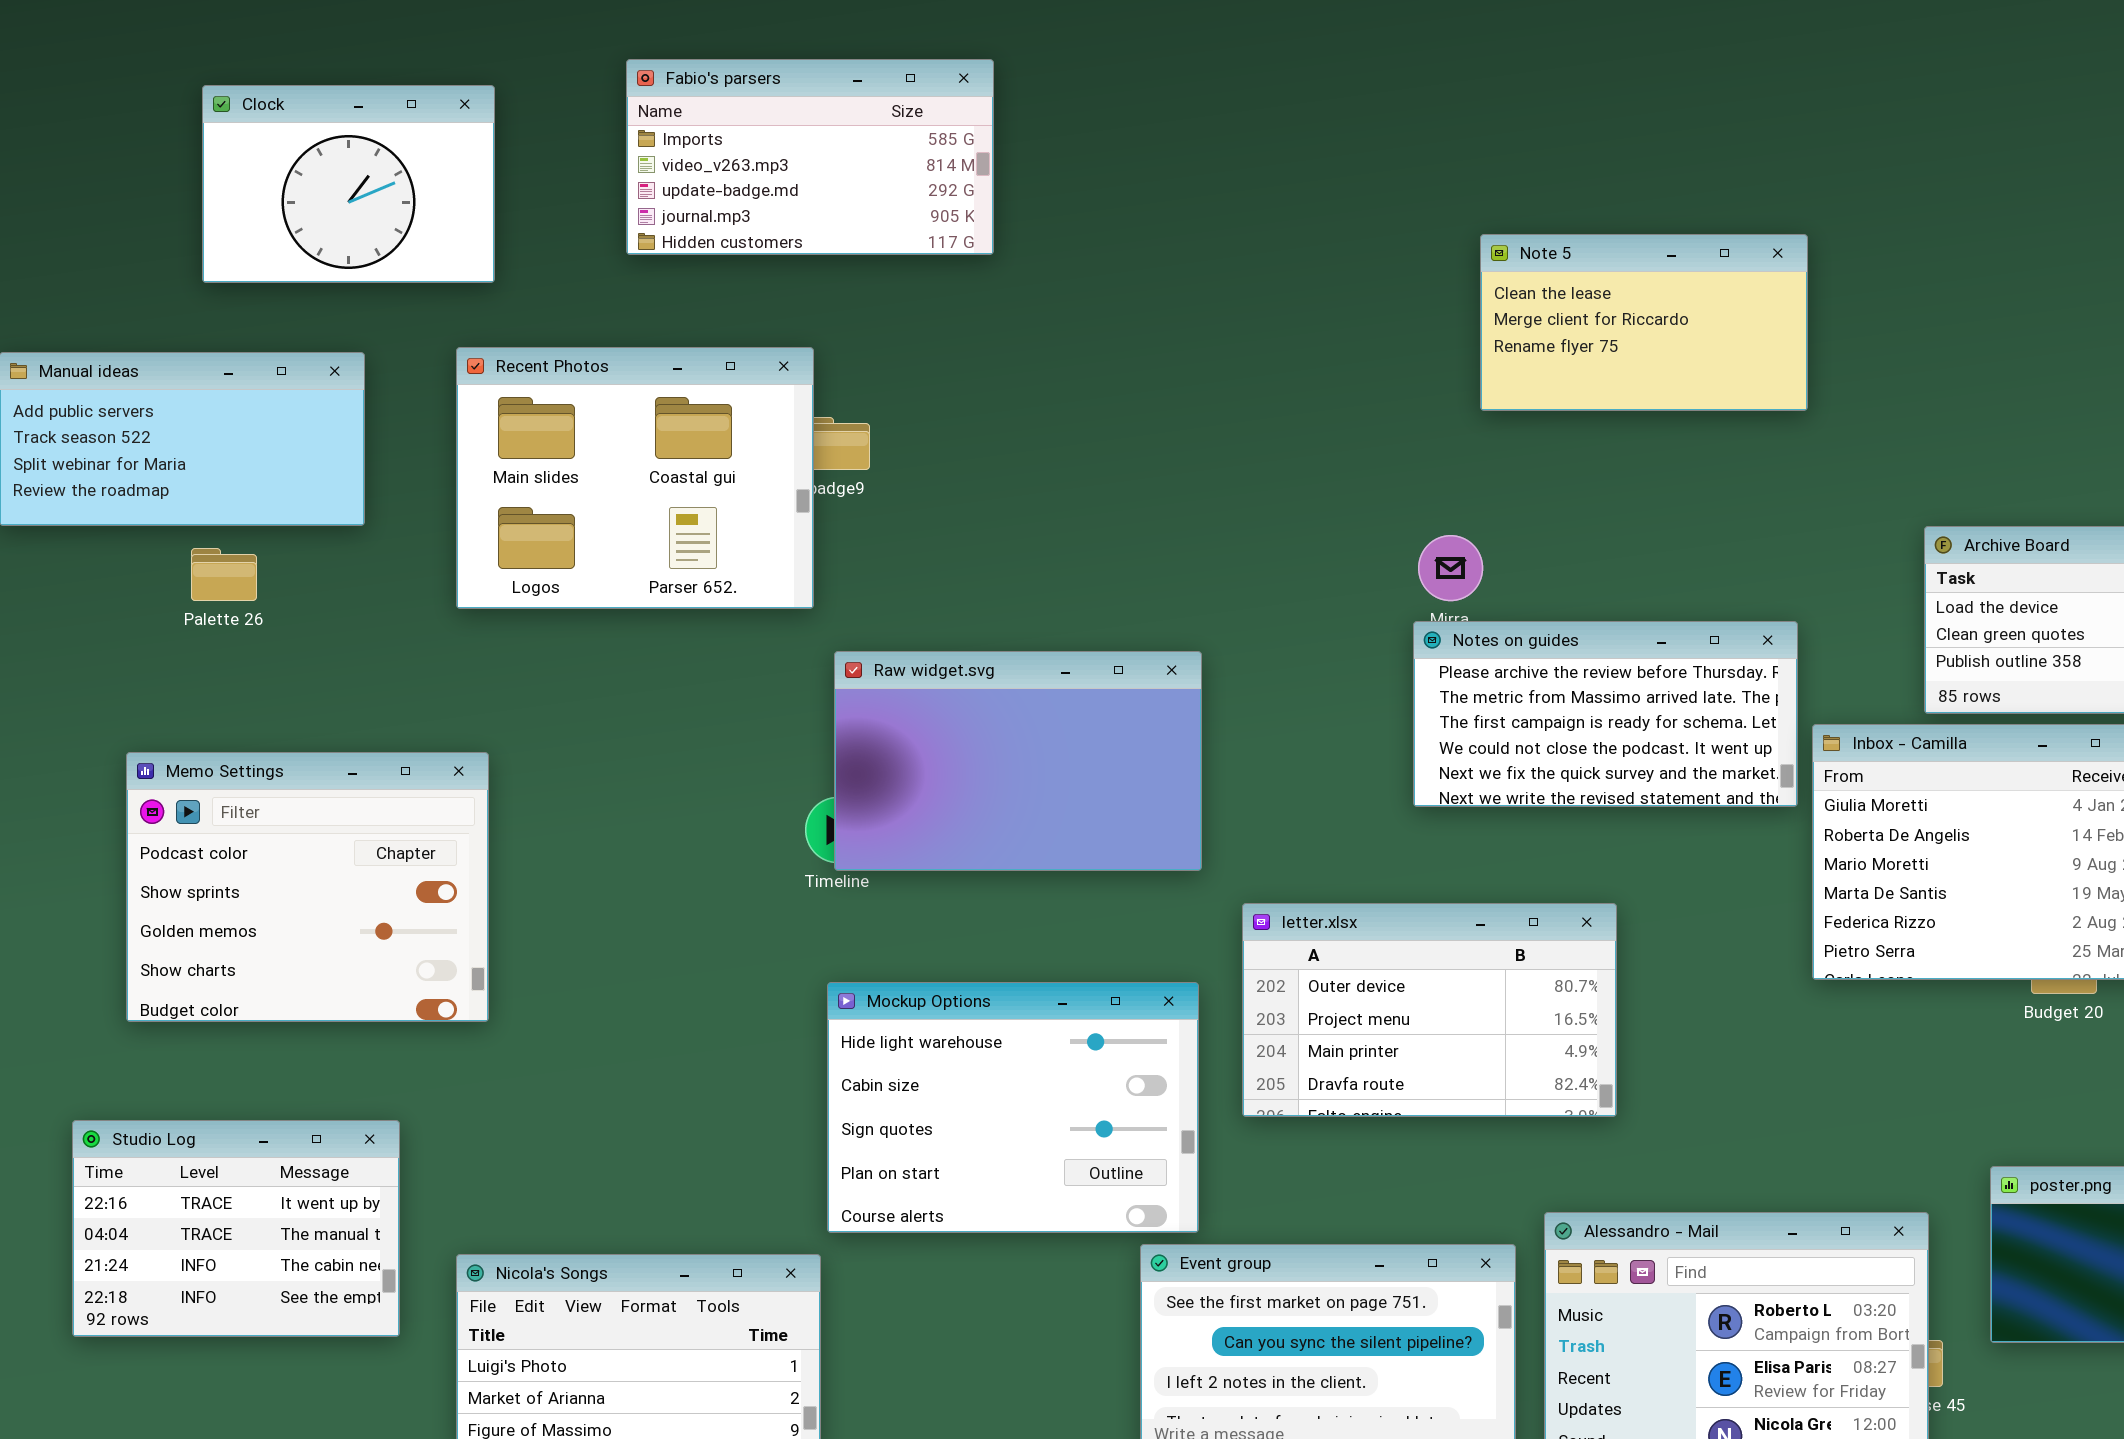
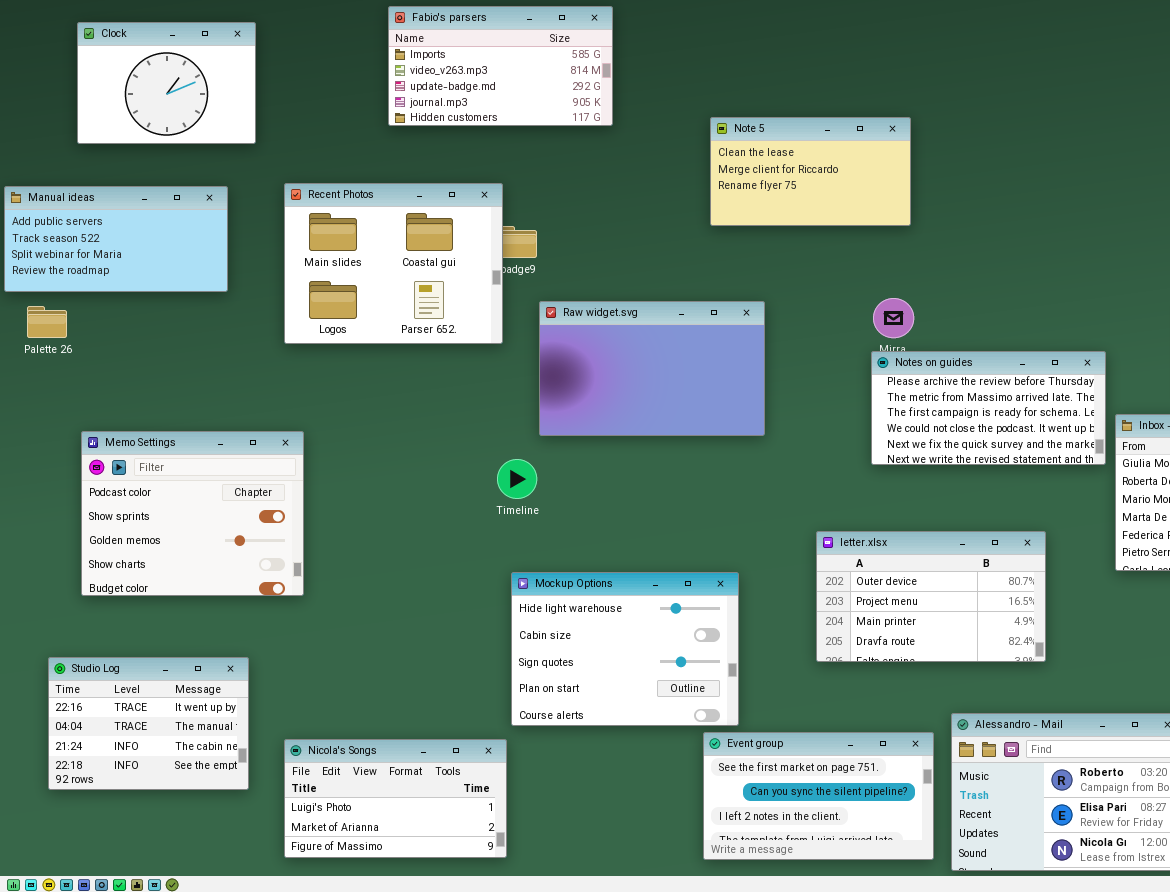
Clock: [202,85,495,283] -> [77,22,256,144], moved
Note 5: [1480,234,1808,411] -> [710,117,911,226], moved
Palette 26: [191,548,257,601] -> [27,306,67,338], moved
Raw widget.svg: [834,651,1202,871] -> [539,301,765,436], moved
letter.xlsx: [1242,903,1617,1117] -> [816,531,1046,662], moved

